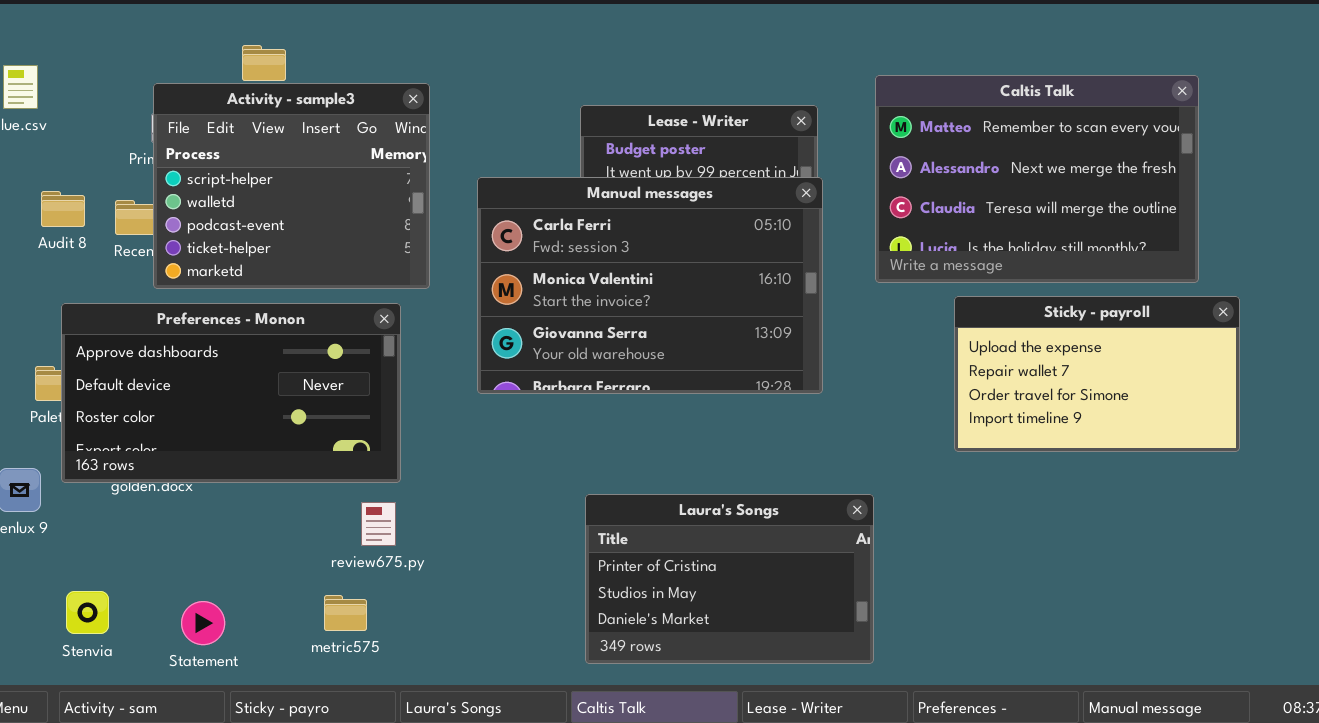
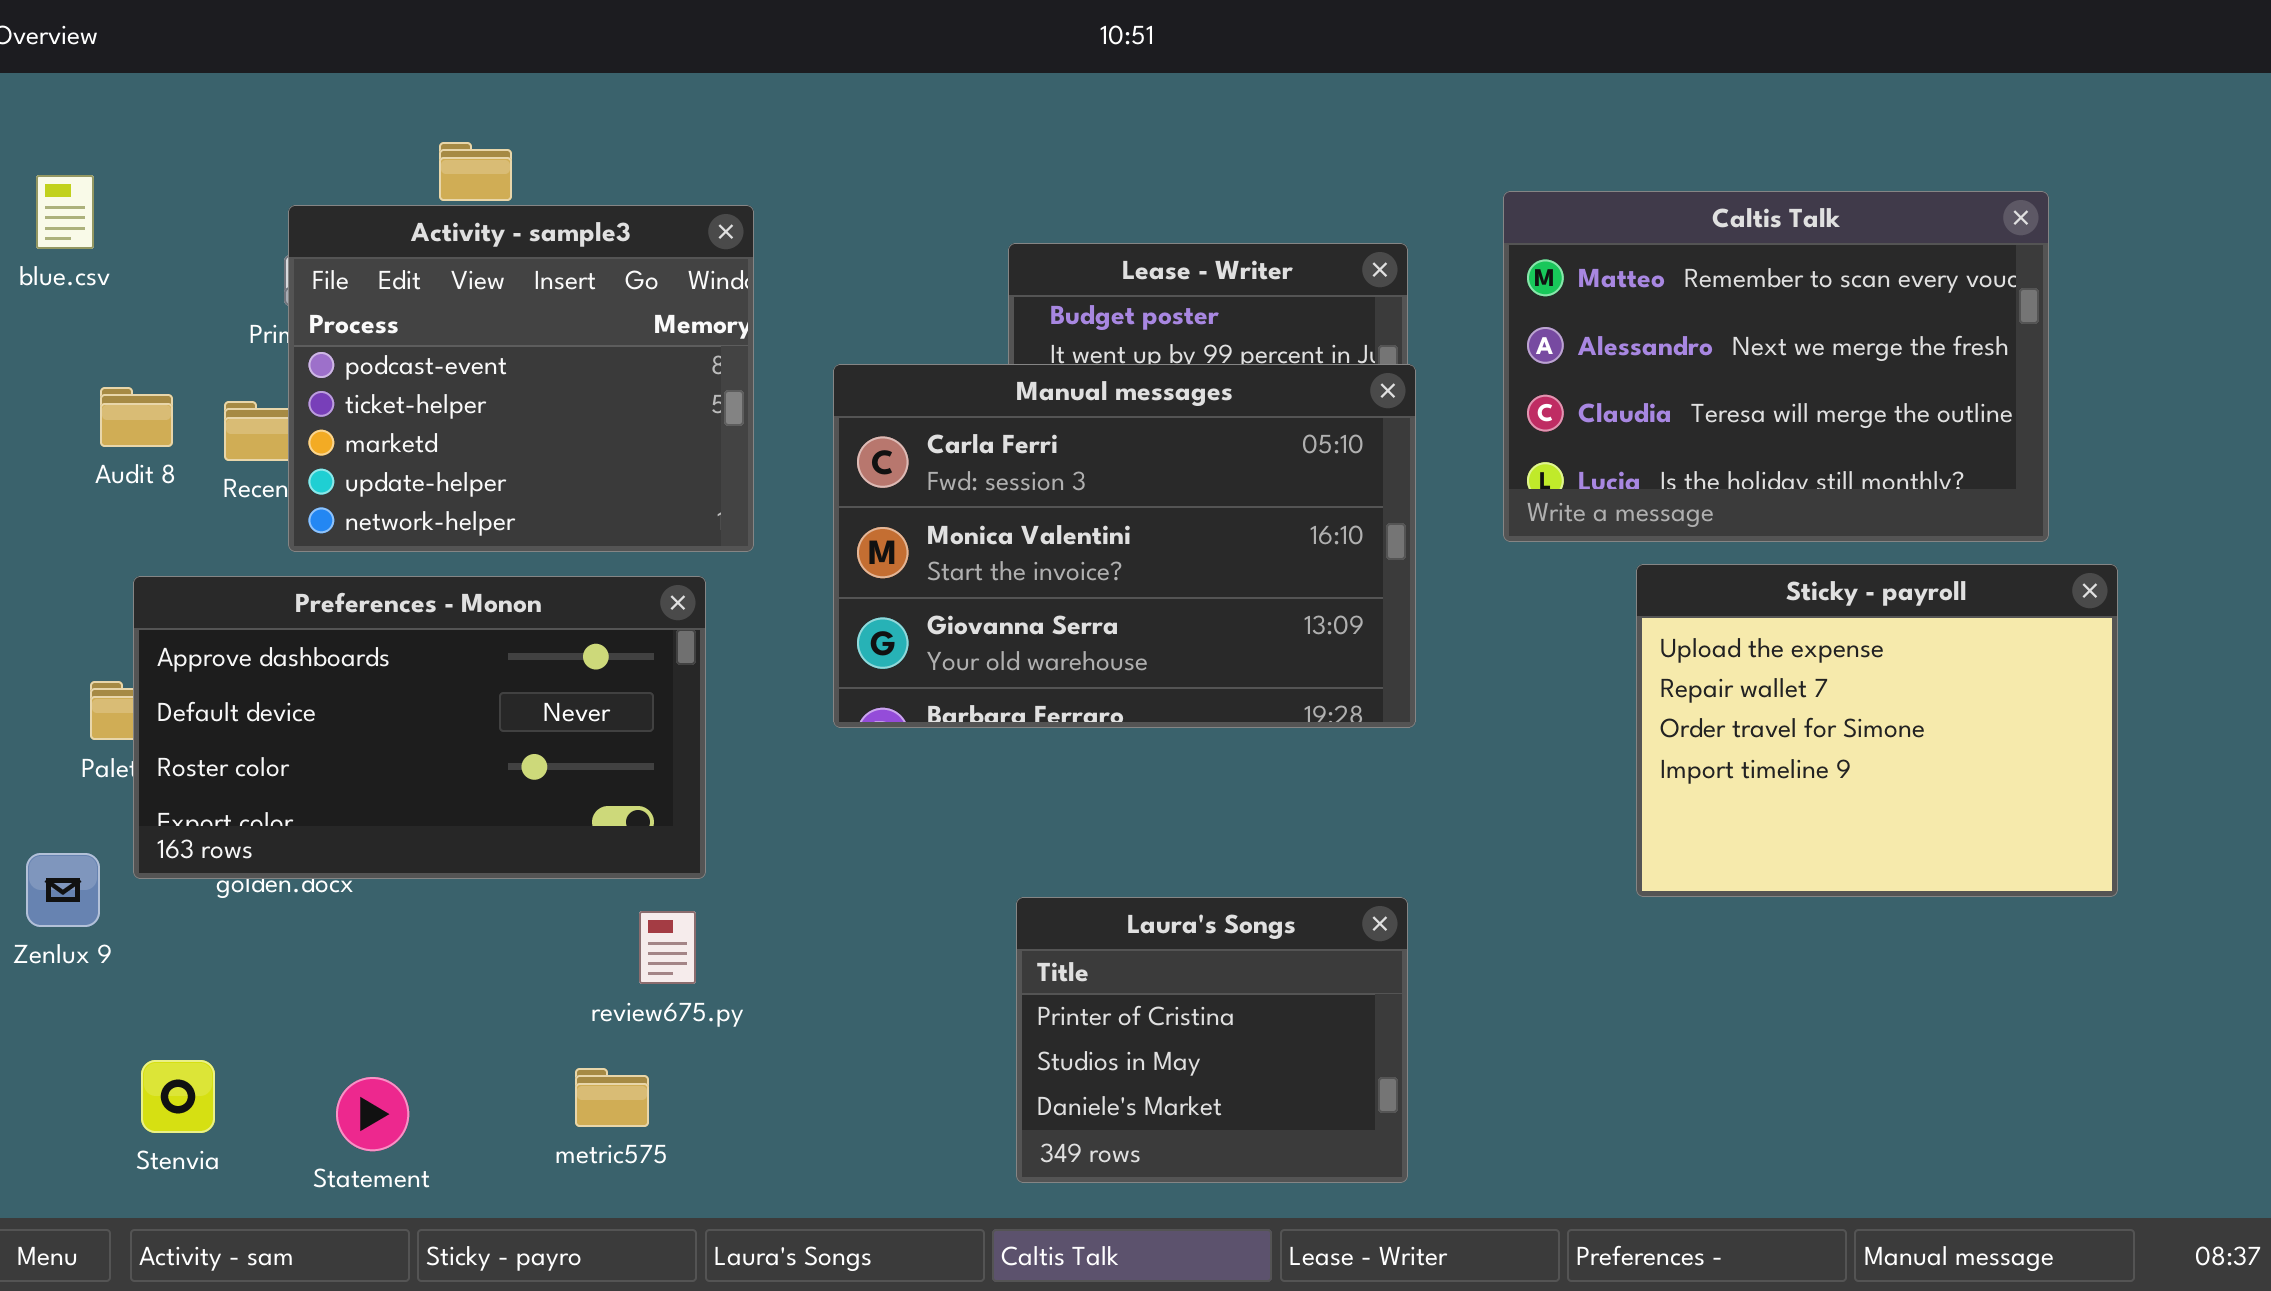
Activity - sample3: [153,83,430,289] -> [288,205,754,552], scrolled down 2 rows
Sticky - payroll: [954,296,1240,452] -> [1636,564,2118,897], resized
Laura's Songs: [585,494,874,664] -> [1016,897,1408,1183], resized

